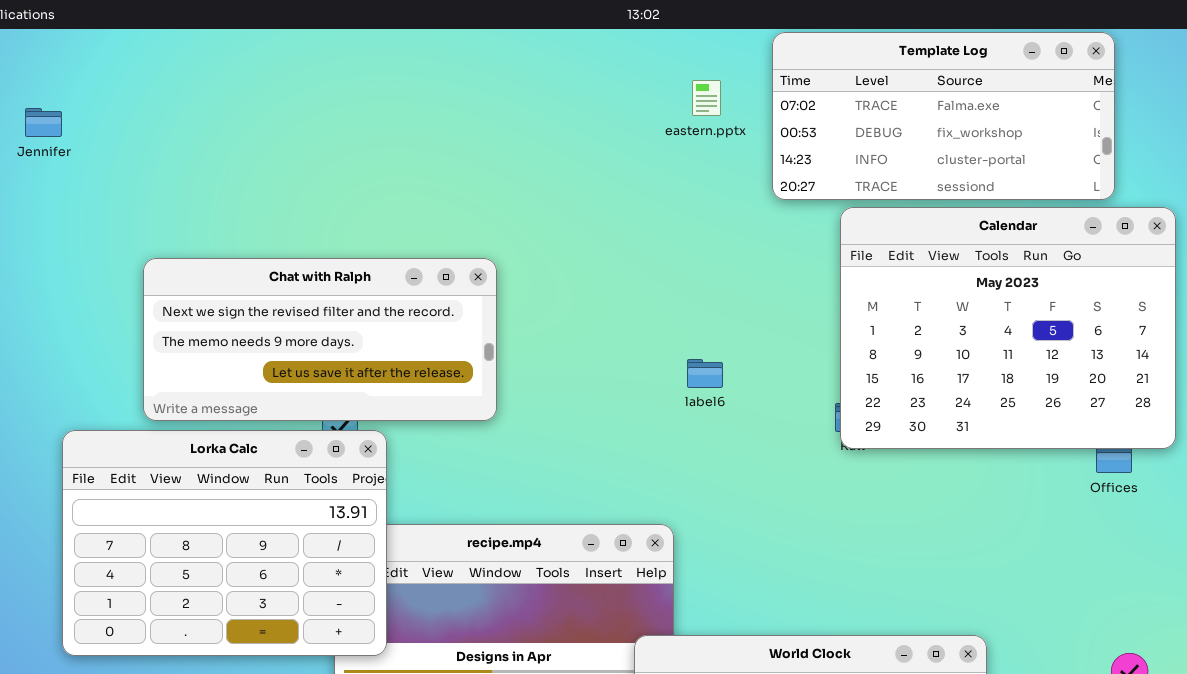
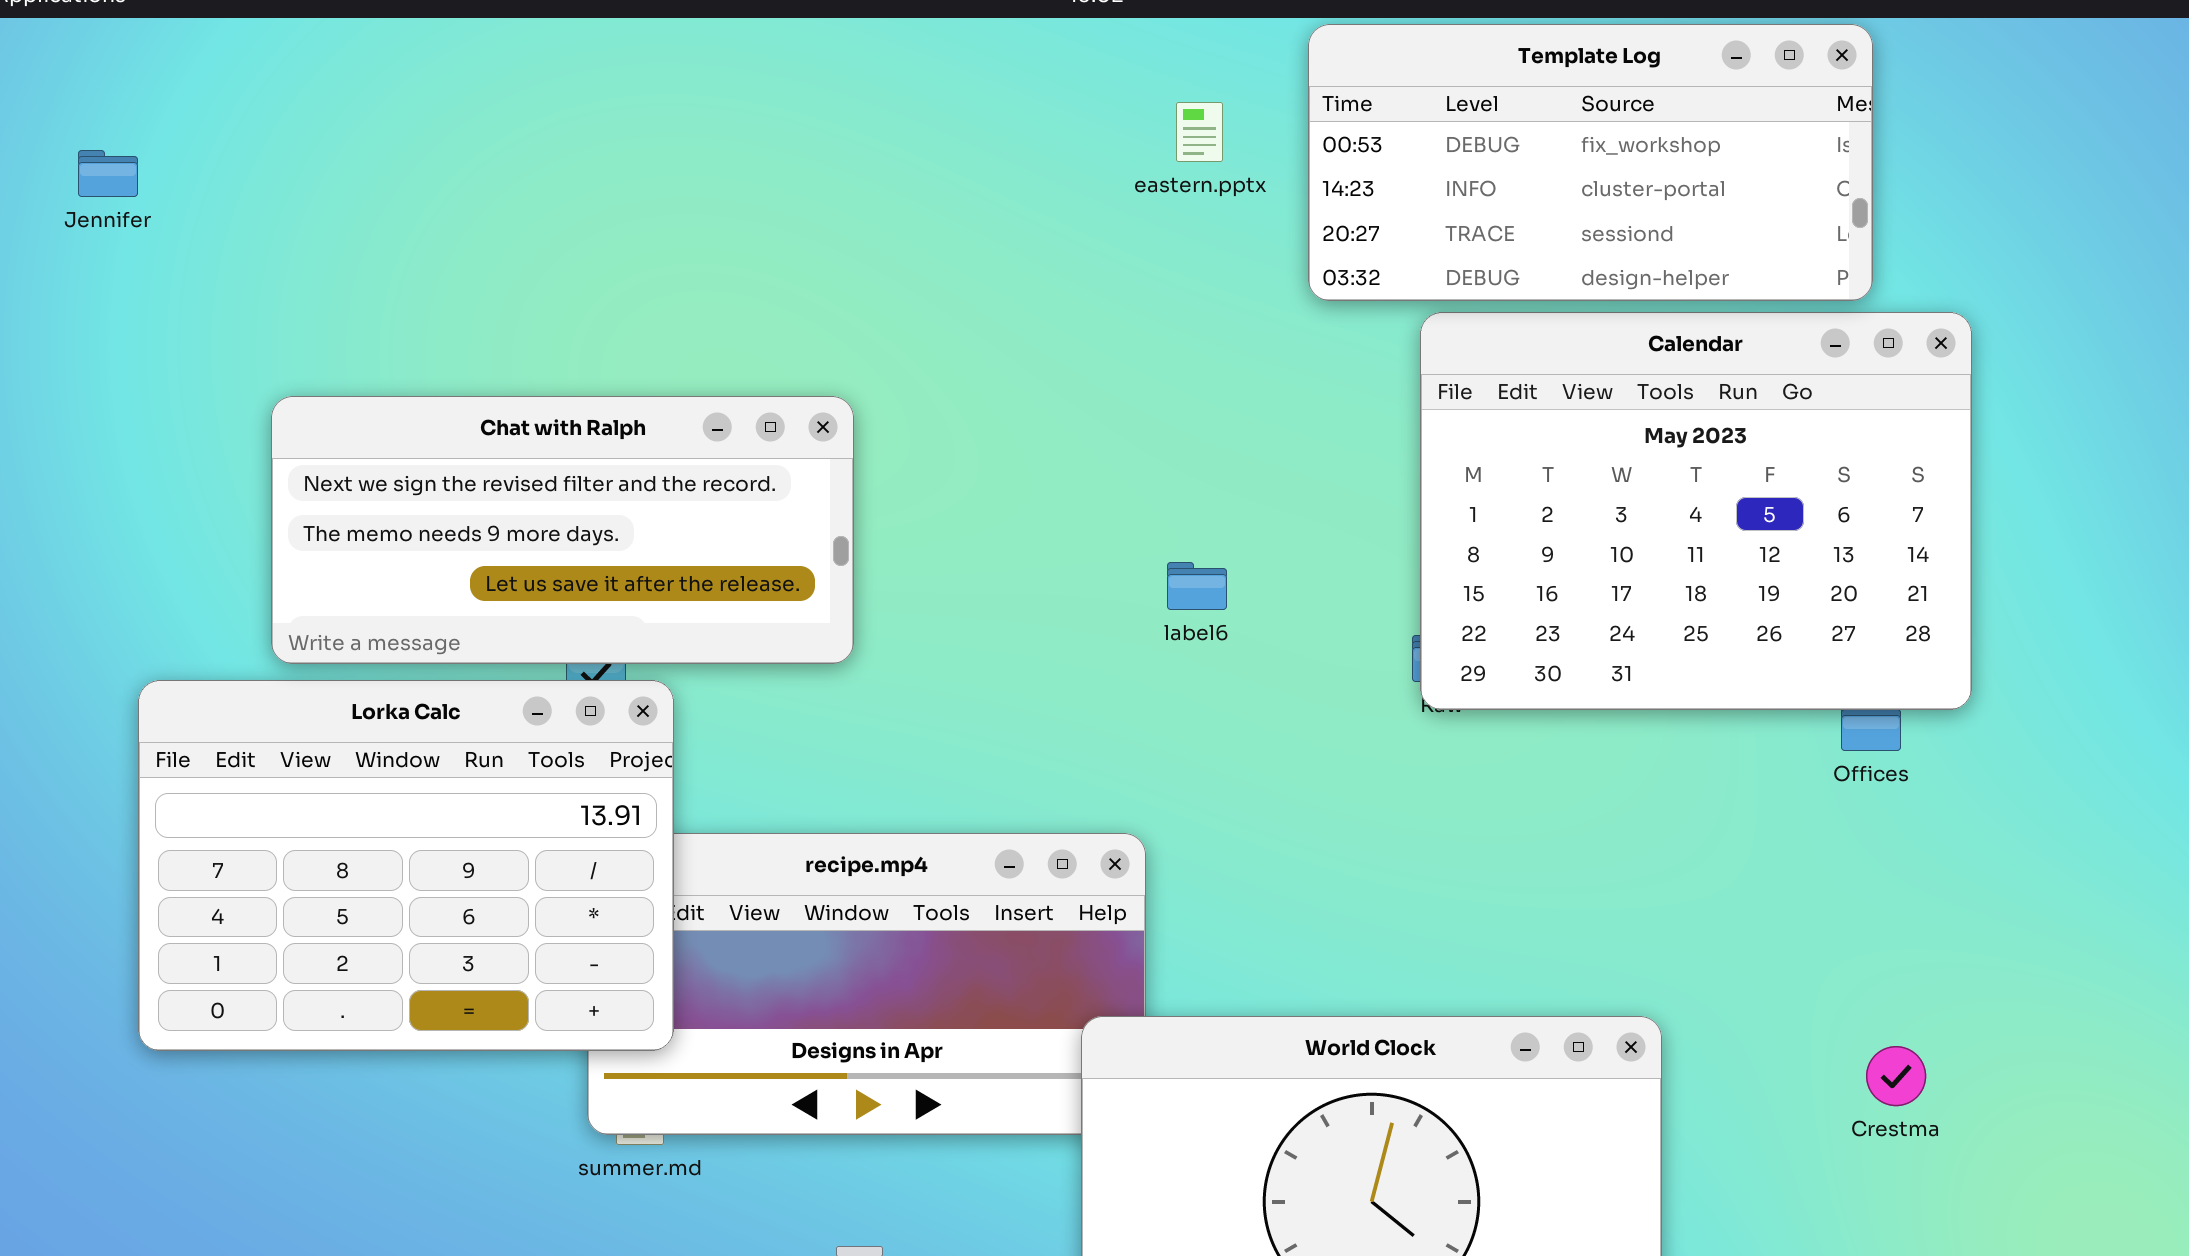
Template Log: [772,32,1115,200] -> [1308,24,1873,301], scrolled down 1 row

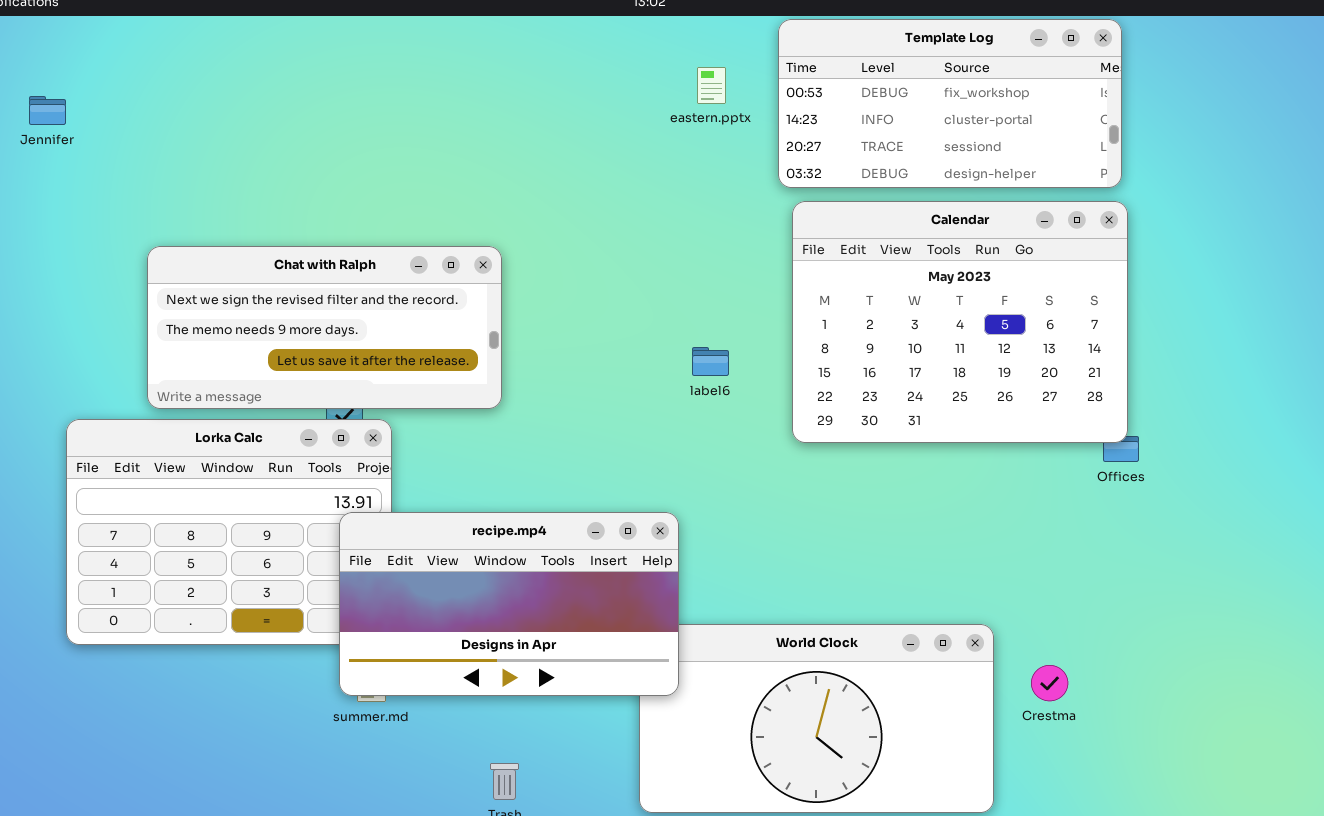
Calendar: [1420,312,1972,710] -> [792,201,1128,443], moved
recipe.mp4: [587,833,1146,1135] -> [339,512,679,696], raised
Crestma: [1866,1046,1926,1106] -> [1031,665,1068,701], moved

